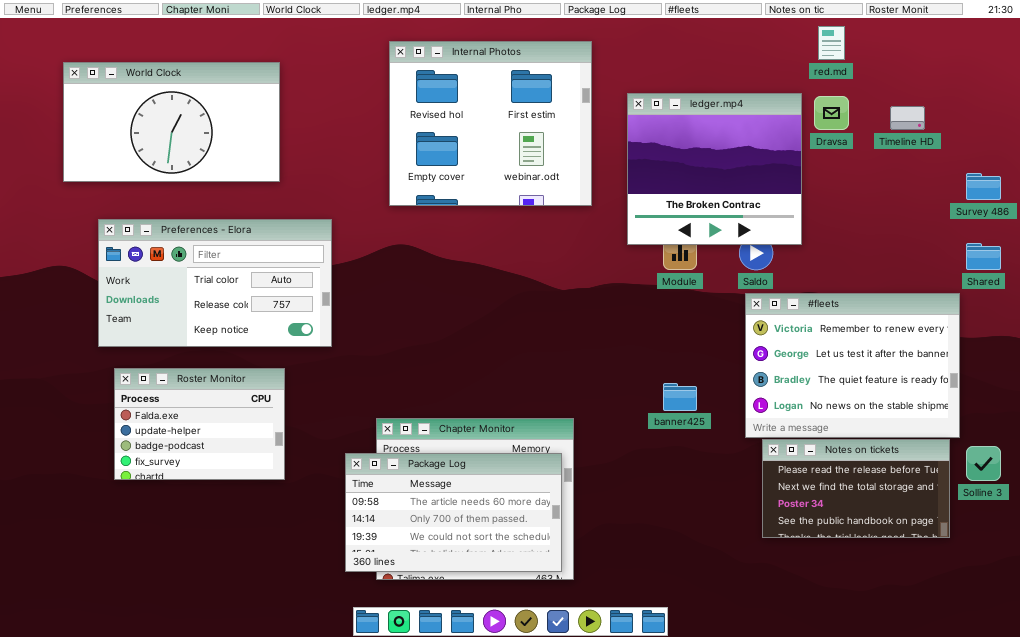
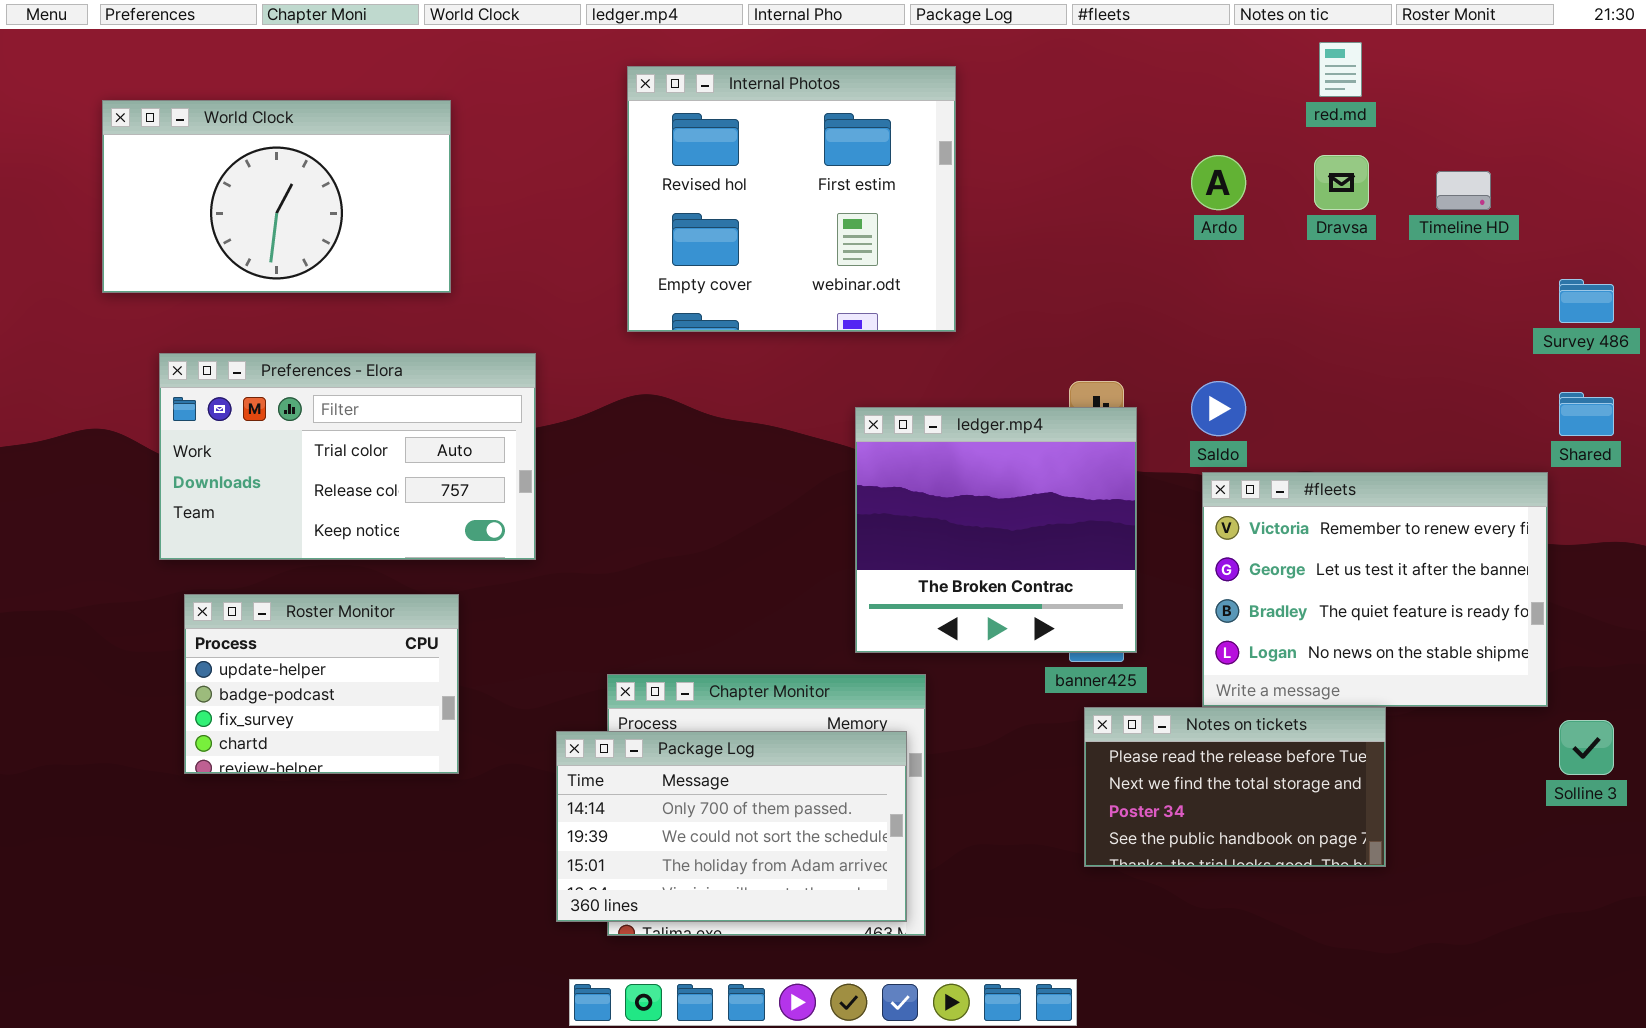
ledger.mp4: [627,93,802,245] -> [855,407,1137,653], moved
Roster Monitor: [114,368,285,480] -> [184,594,459,774], scrolled down 1 row
Notes on tickets: [762,439,950,538] -> [1084,707,1386,867], moved
Package Log: [345,453,562,572] -> [556,731,907,922], scrolled down 1 row

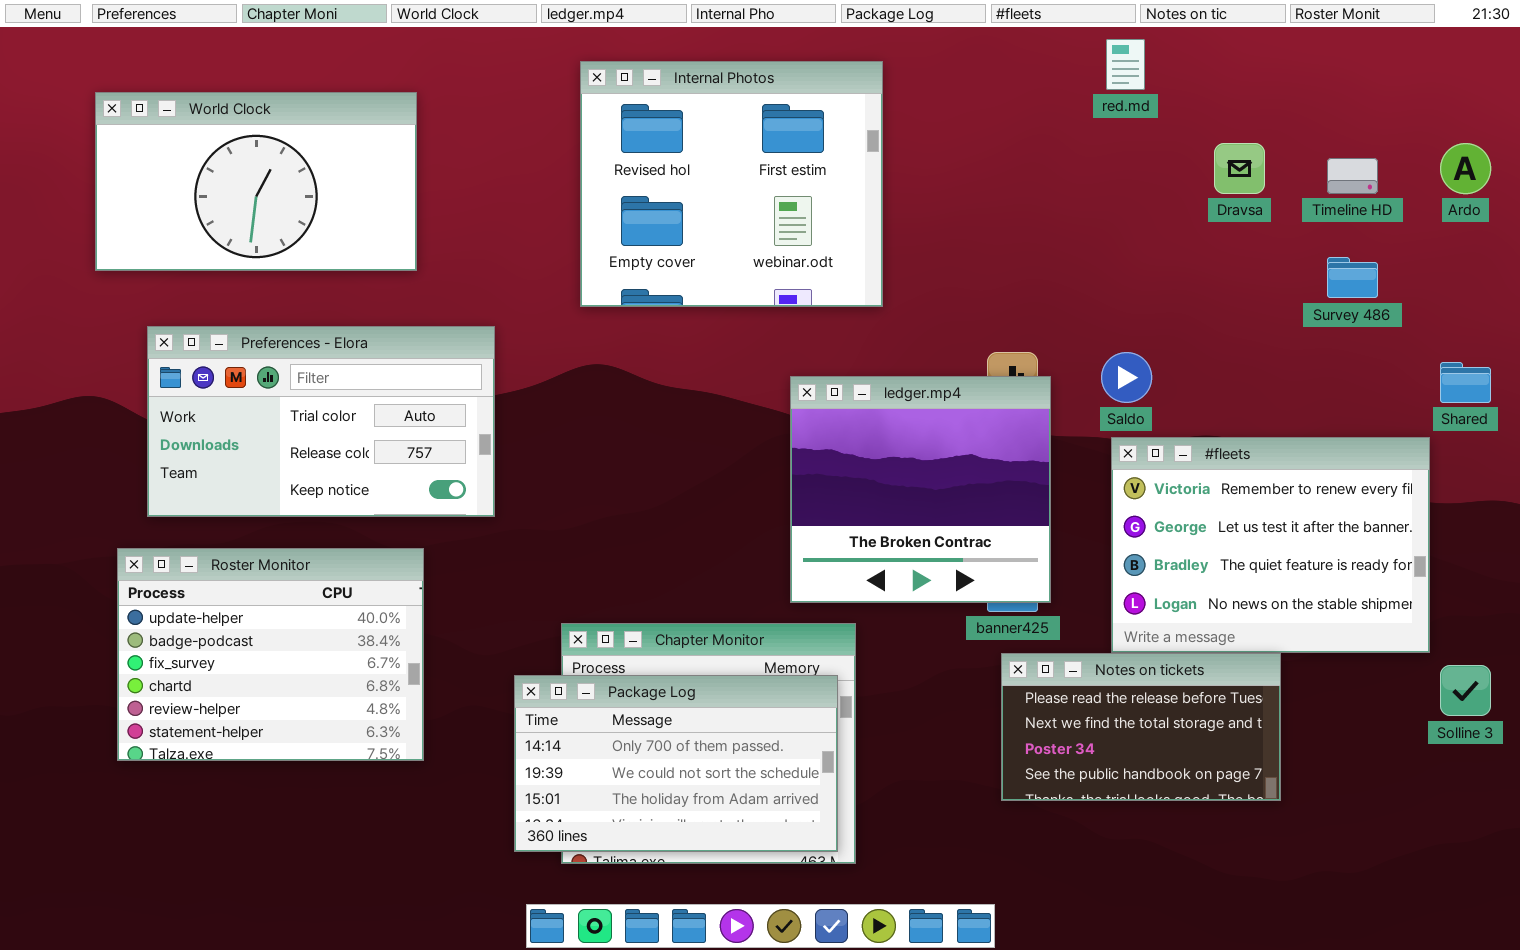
red.md: [1319,42,1362,97] -> [1106,39,1145,90], moved
Ardo: [1191,155,1246,210] -> [1440,143,1491,194], moved
Survey 486: [1559,279,1614,323] -> [1327,257,1378,298], moved
Roster Monitor: [184,594,459,774] -> [117,548,424,761], resized

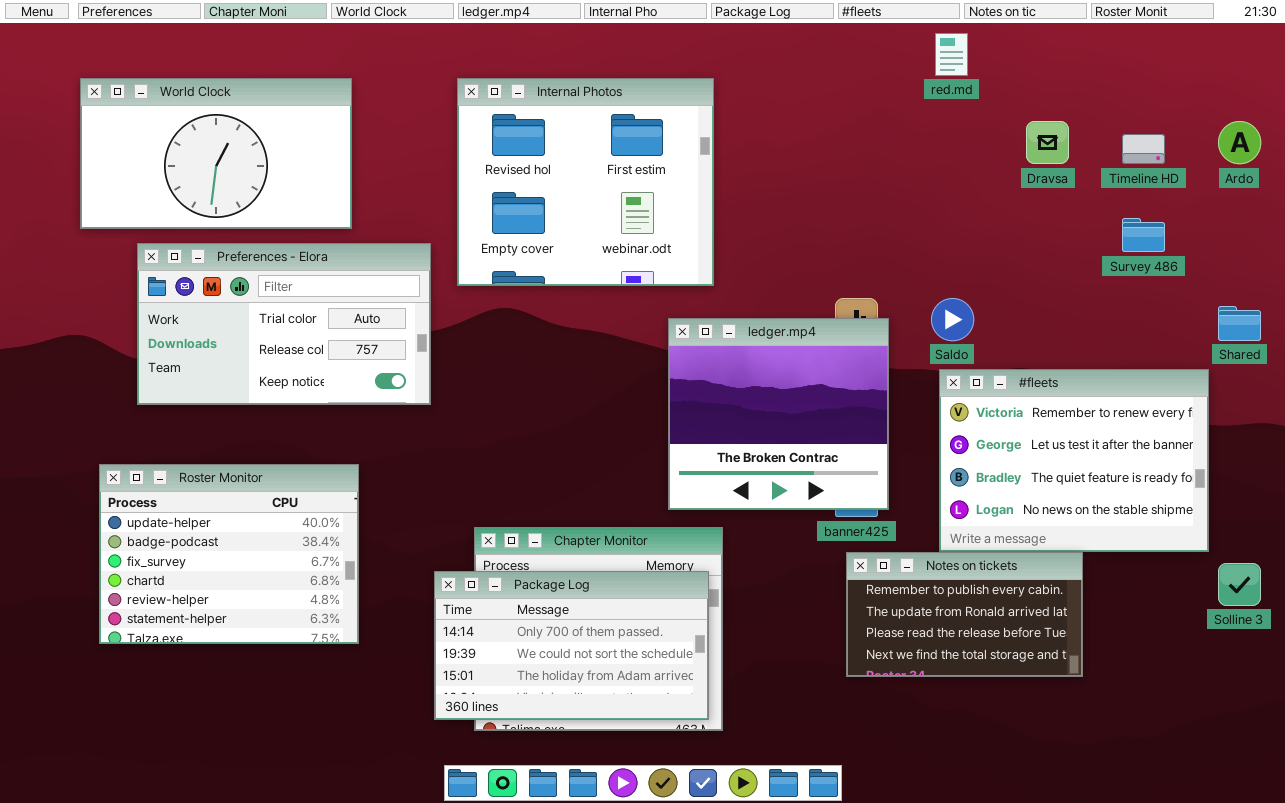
Internal Photos: [580,61,883,307] -> [457,78,714,286], moved
Preferences - Elora: [147,326,495,517] -> [137,243,431,405], moved
Notes on tickets: [1001,653,1281,801] -> [846,552,1083,677], scrolled up 2 rows

